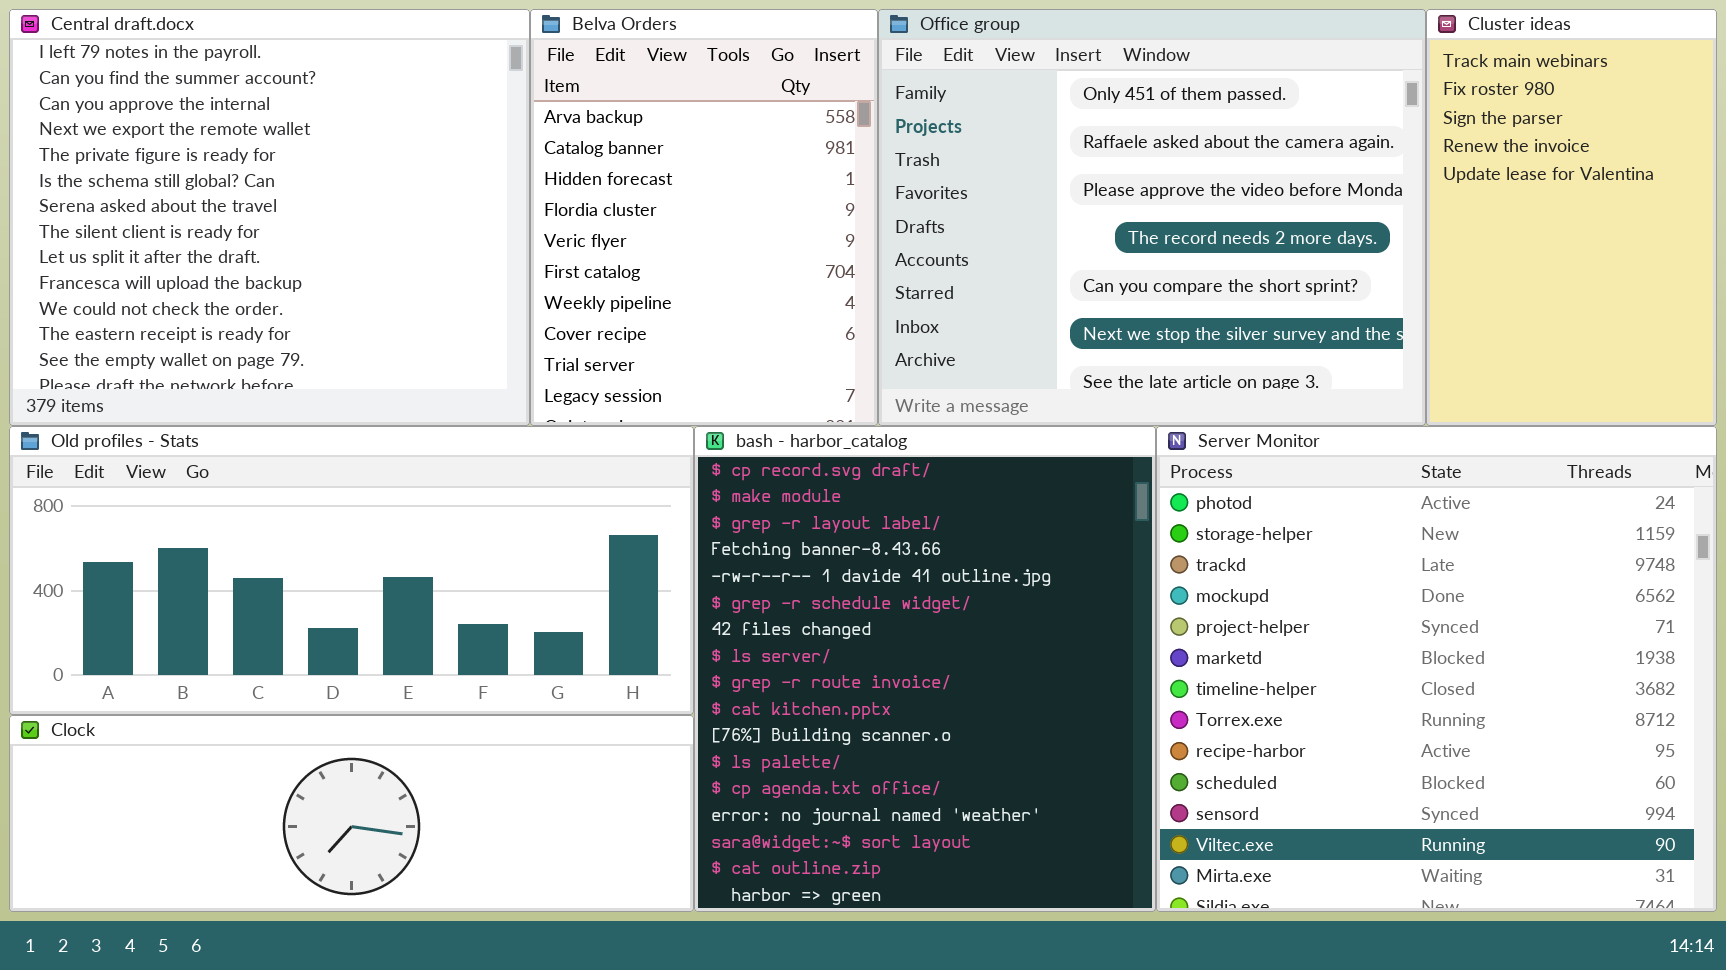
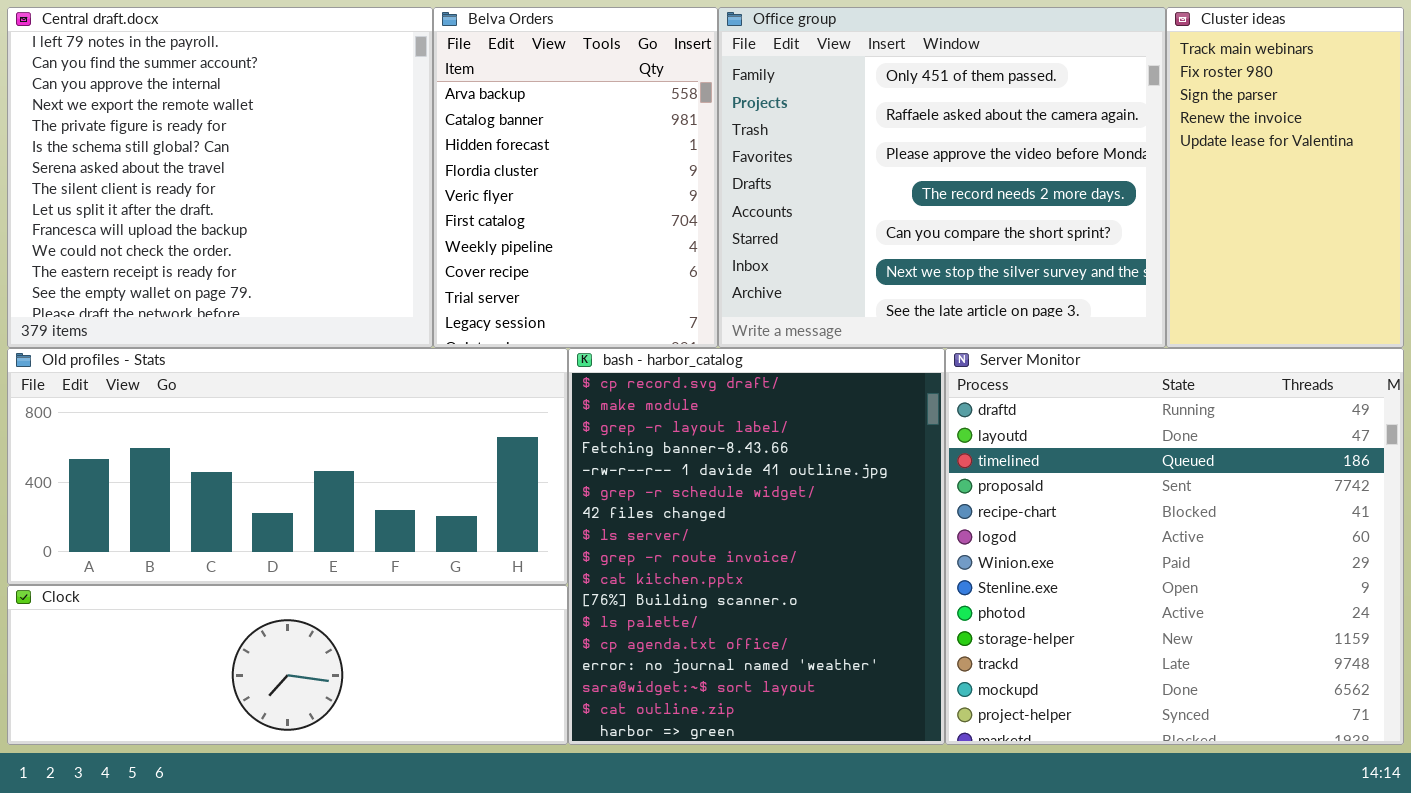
Server Monitor: [1156,426,1717,912] -> [945,348,1404,745], scrolled up 8 rows

